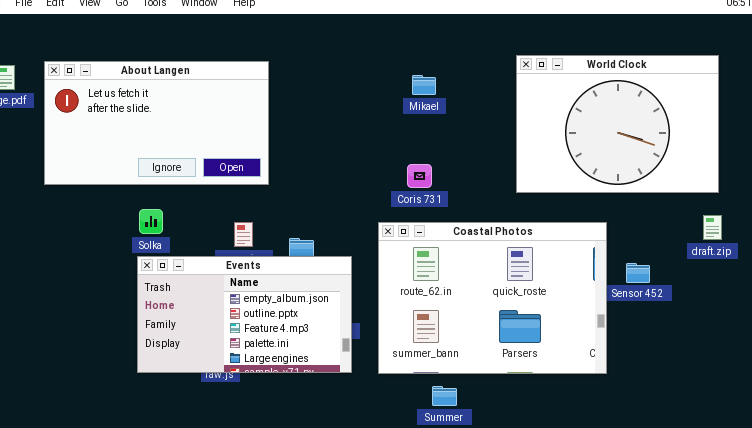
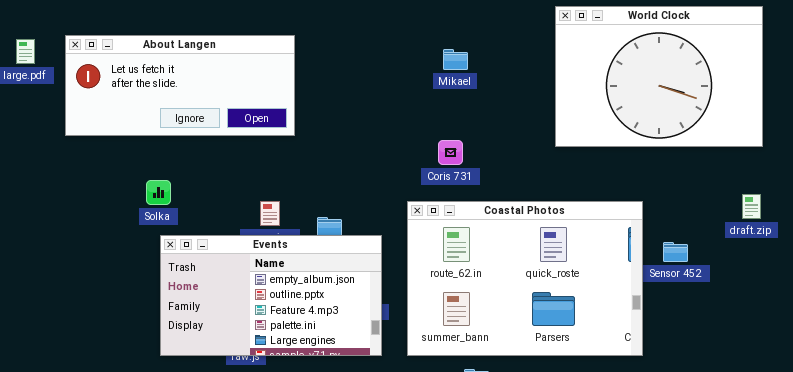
World Clock: [516,55,719,193] -> [555,6,763,147], moved
About Langen: [44,61,269,185] -> [65,35,295,136], resized
Solka: [139,209,163,234] -> [146,180,171,205], moved

